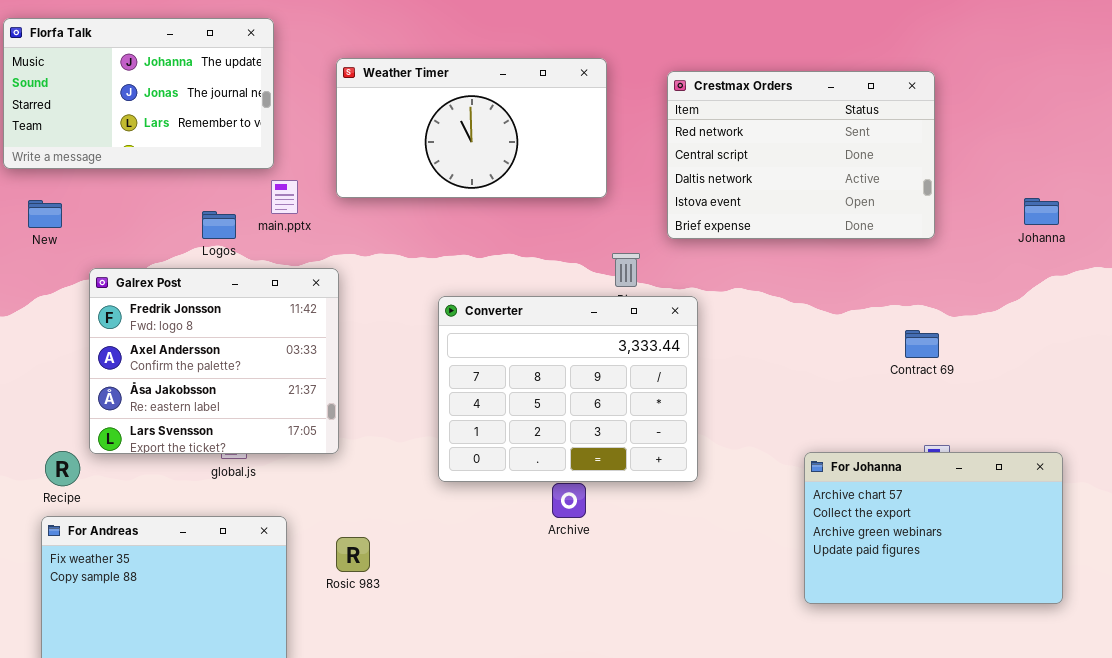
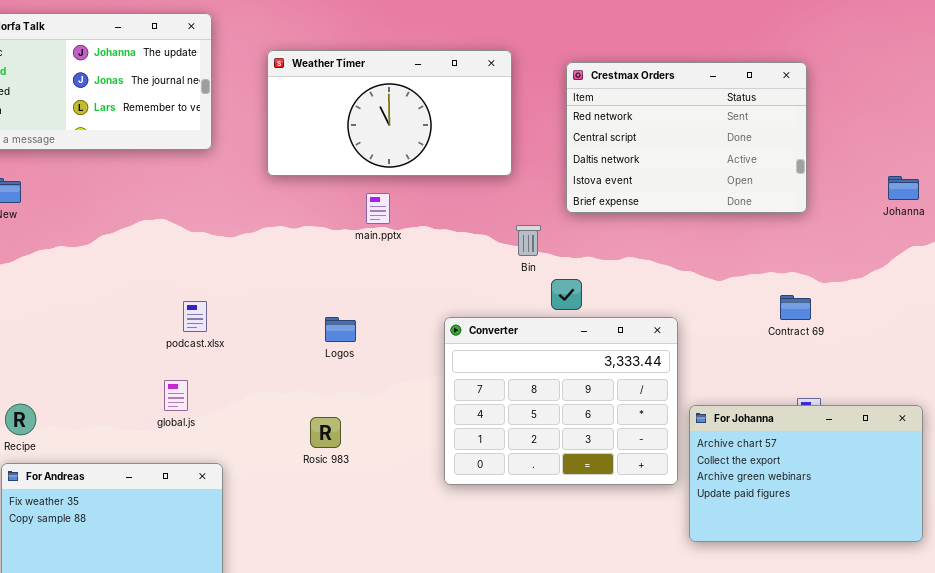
main.pptx: [271,180,298,214] -> [366,193,390,224], moved
Logos: [202,211,236,239] -> [325,317,356,342], moved
Galrex Post: [89,268,339,454] -> none, closed
Converter: [438,296,698,482] -> [444,317,678,485], moved
Rosic 983: [336,537,370,572] -> [310,417,341,448], moved

